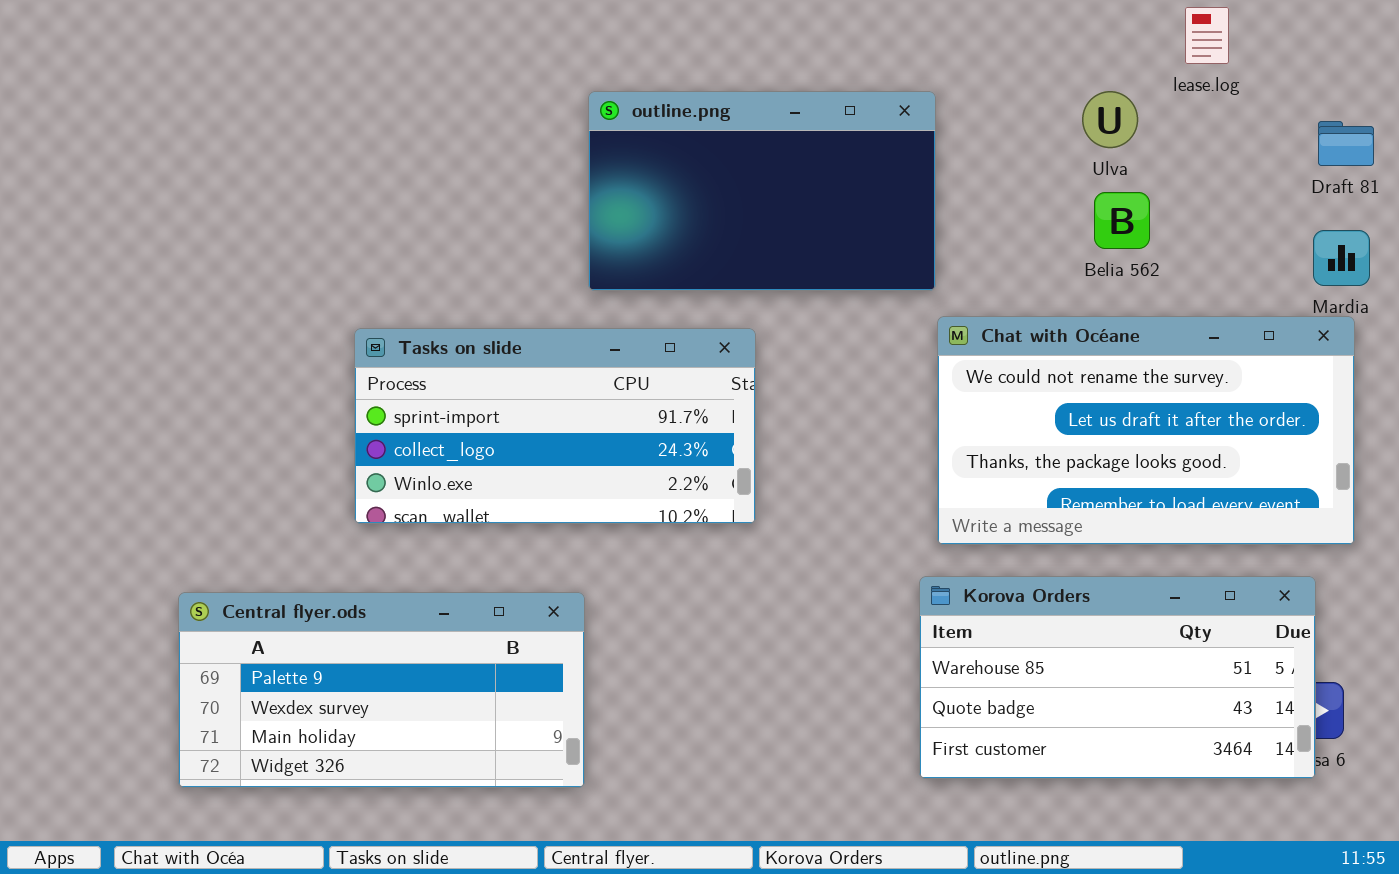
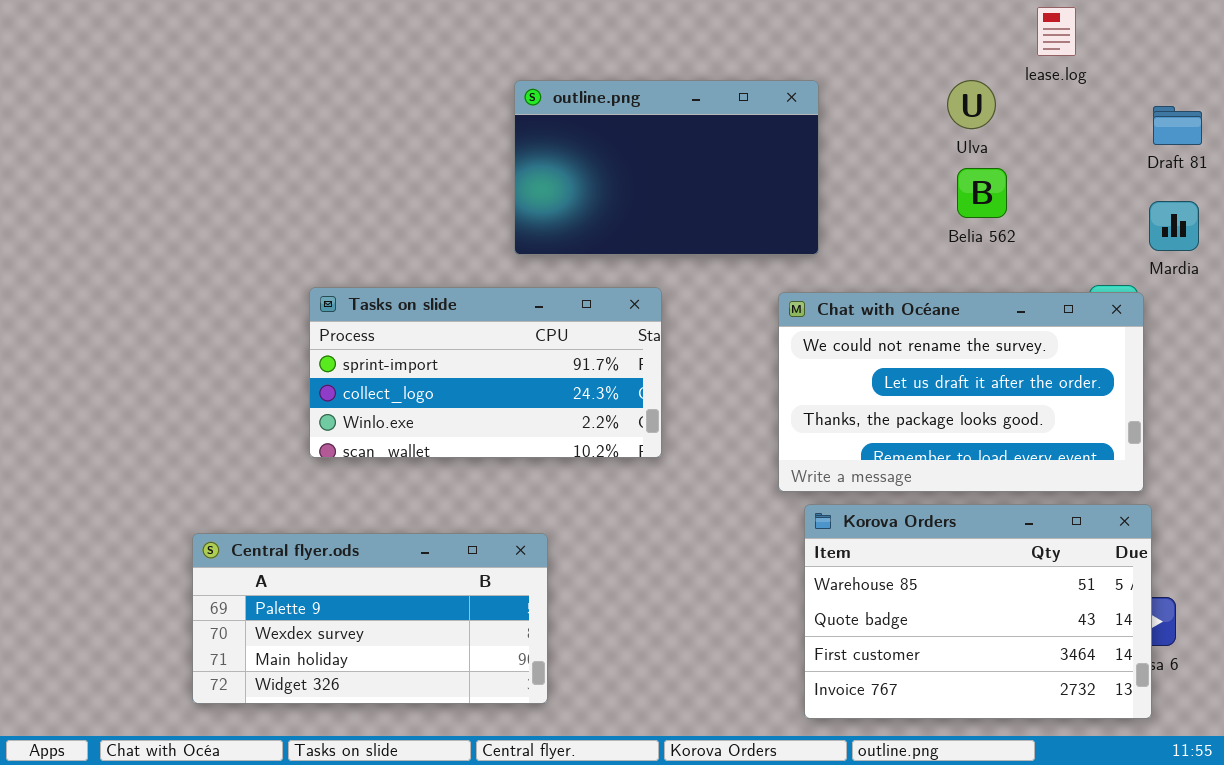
Chat with Océane: [937,316,1355,545] -> [778,292,1144,492], moved
Korova Orders: [919,576,1316,779] -> [804,504,1152,719], resized
Central flyer.ods: [178,592,585,788] -> [192,533,548,704], moved

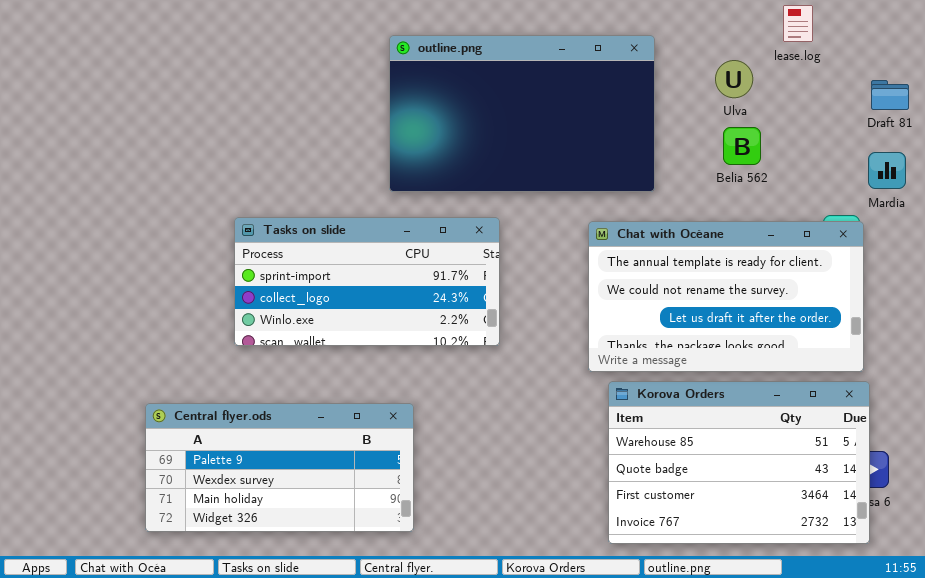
outline.png: [514,80,819,255] -> [389,35,655,192], resized
Chat with Océane: [778,292,1144,492] -> [588,221,864,372], scrolled up 1 row

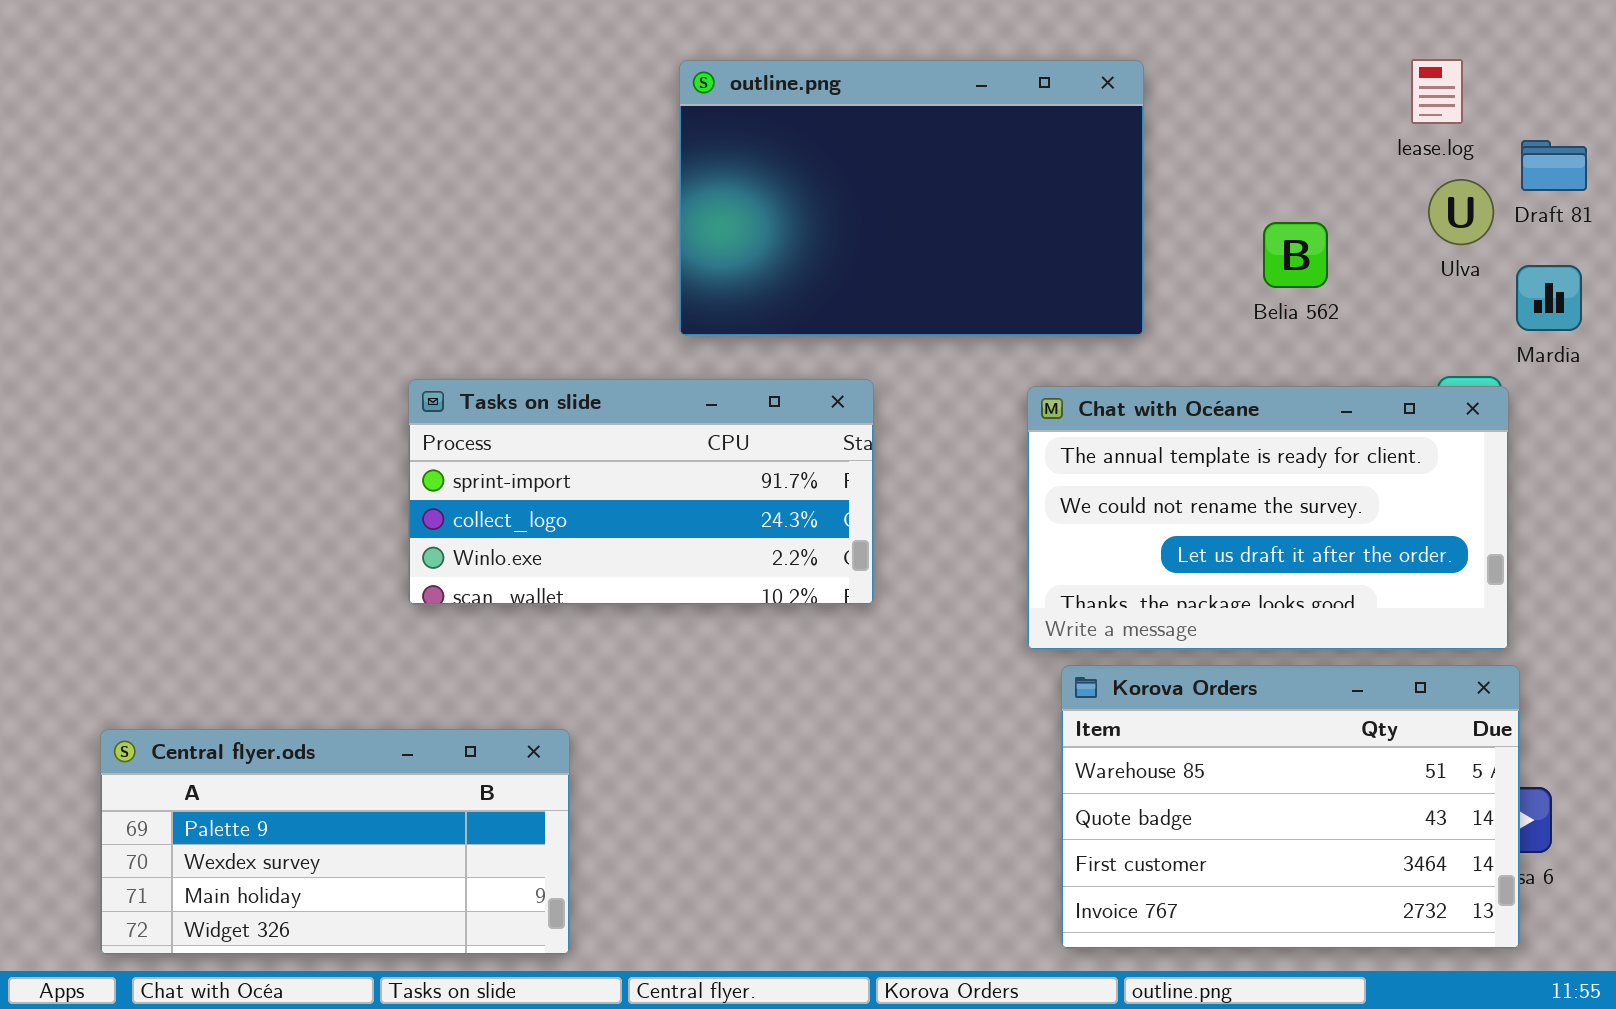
lease.log: [783,5,813,42] -> [1411,59,1463,124], moved
Ulva: [715,60,753,98] -> [1428,179,1494,245], moved
Central flyer.ods: [145,403,414,532] -> [100,729,570,955], moved

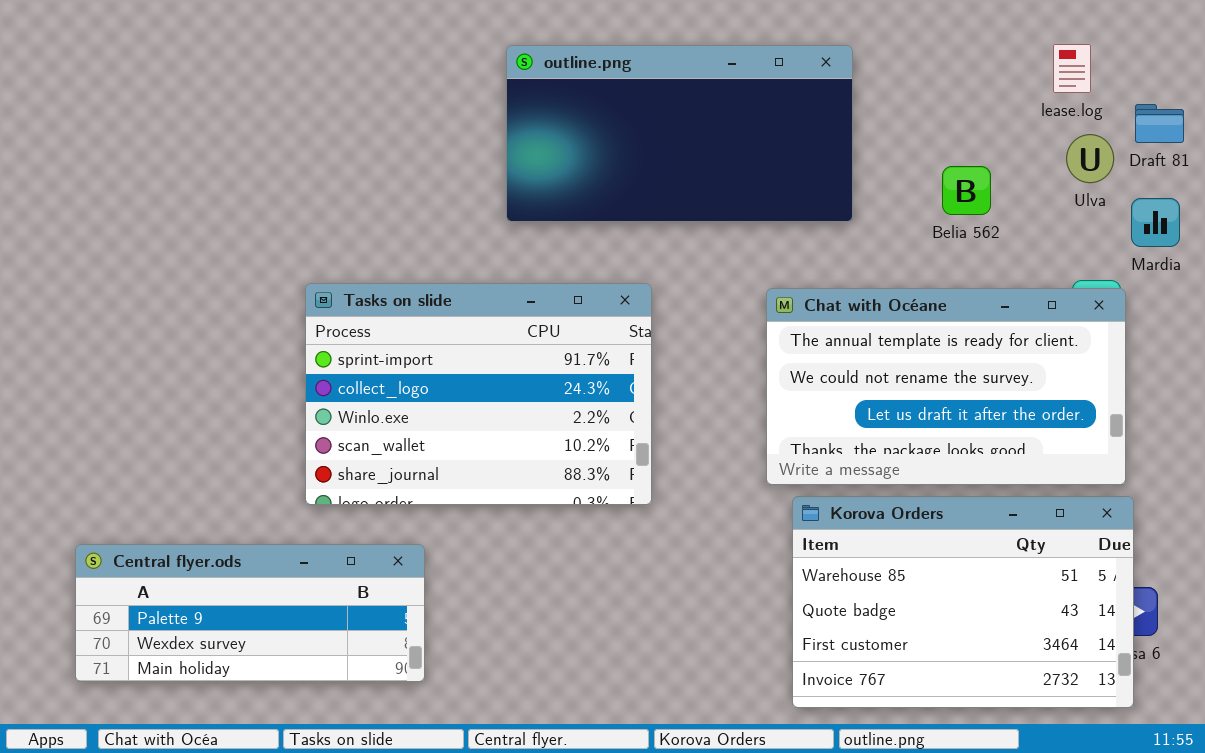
outline.png: [679,60,1144,336] -> [506,45,853,222], resized
Tasks on slide: [408,379,874,605] -> [305,283,652,505], resized
Central flyer.ods: [100,729,570,955] -> [75,544,425,682], resized

